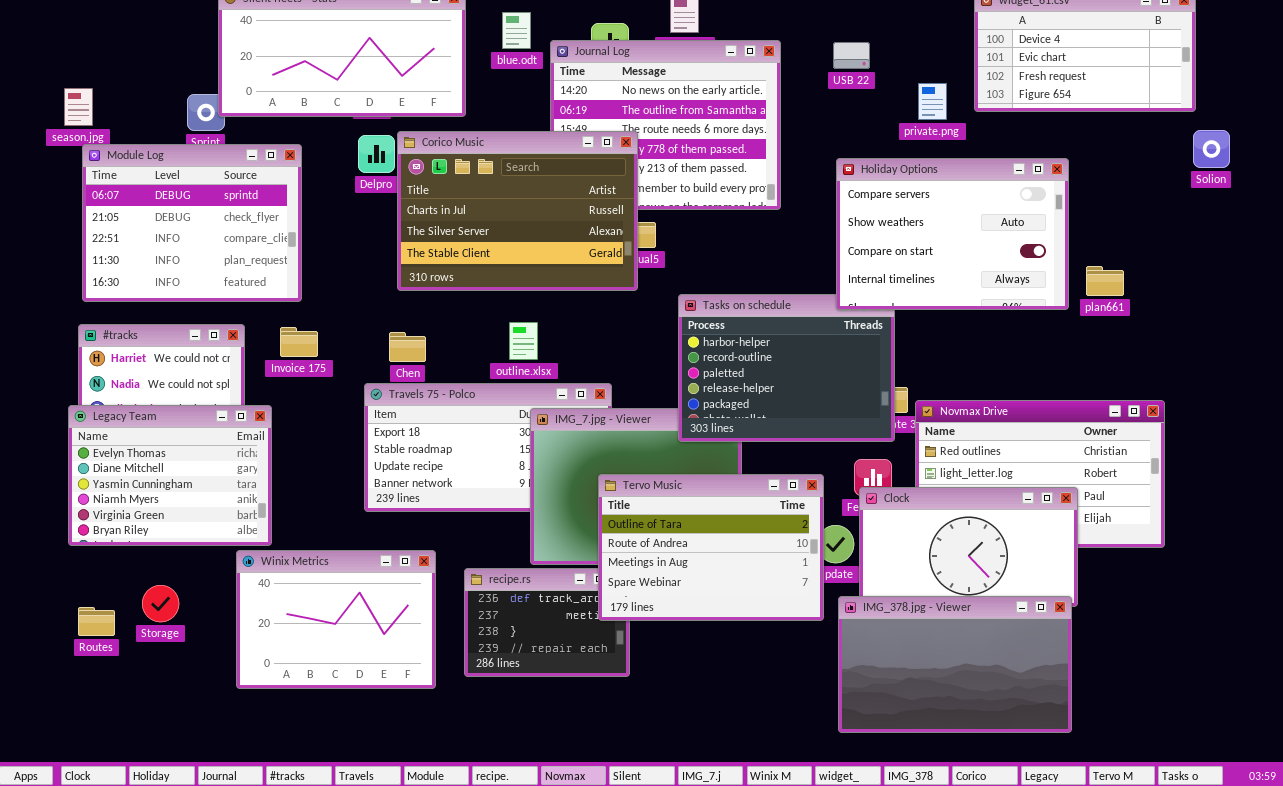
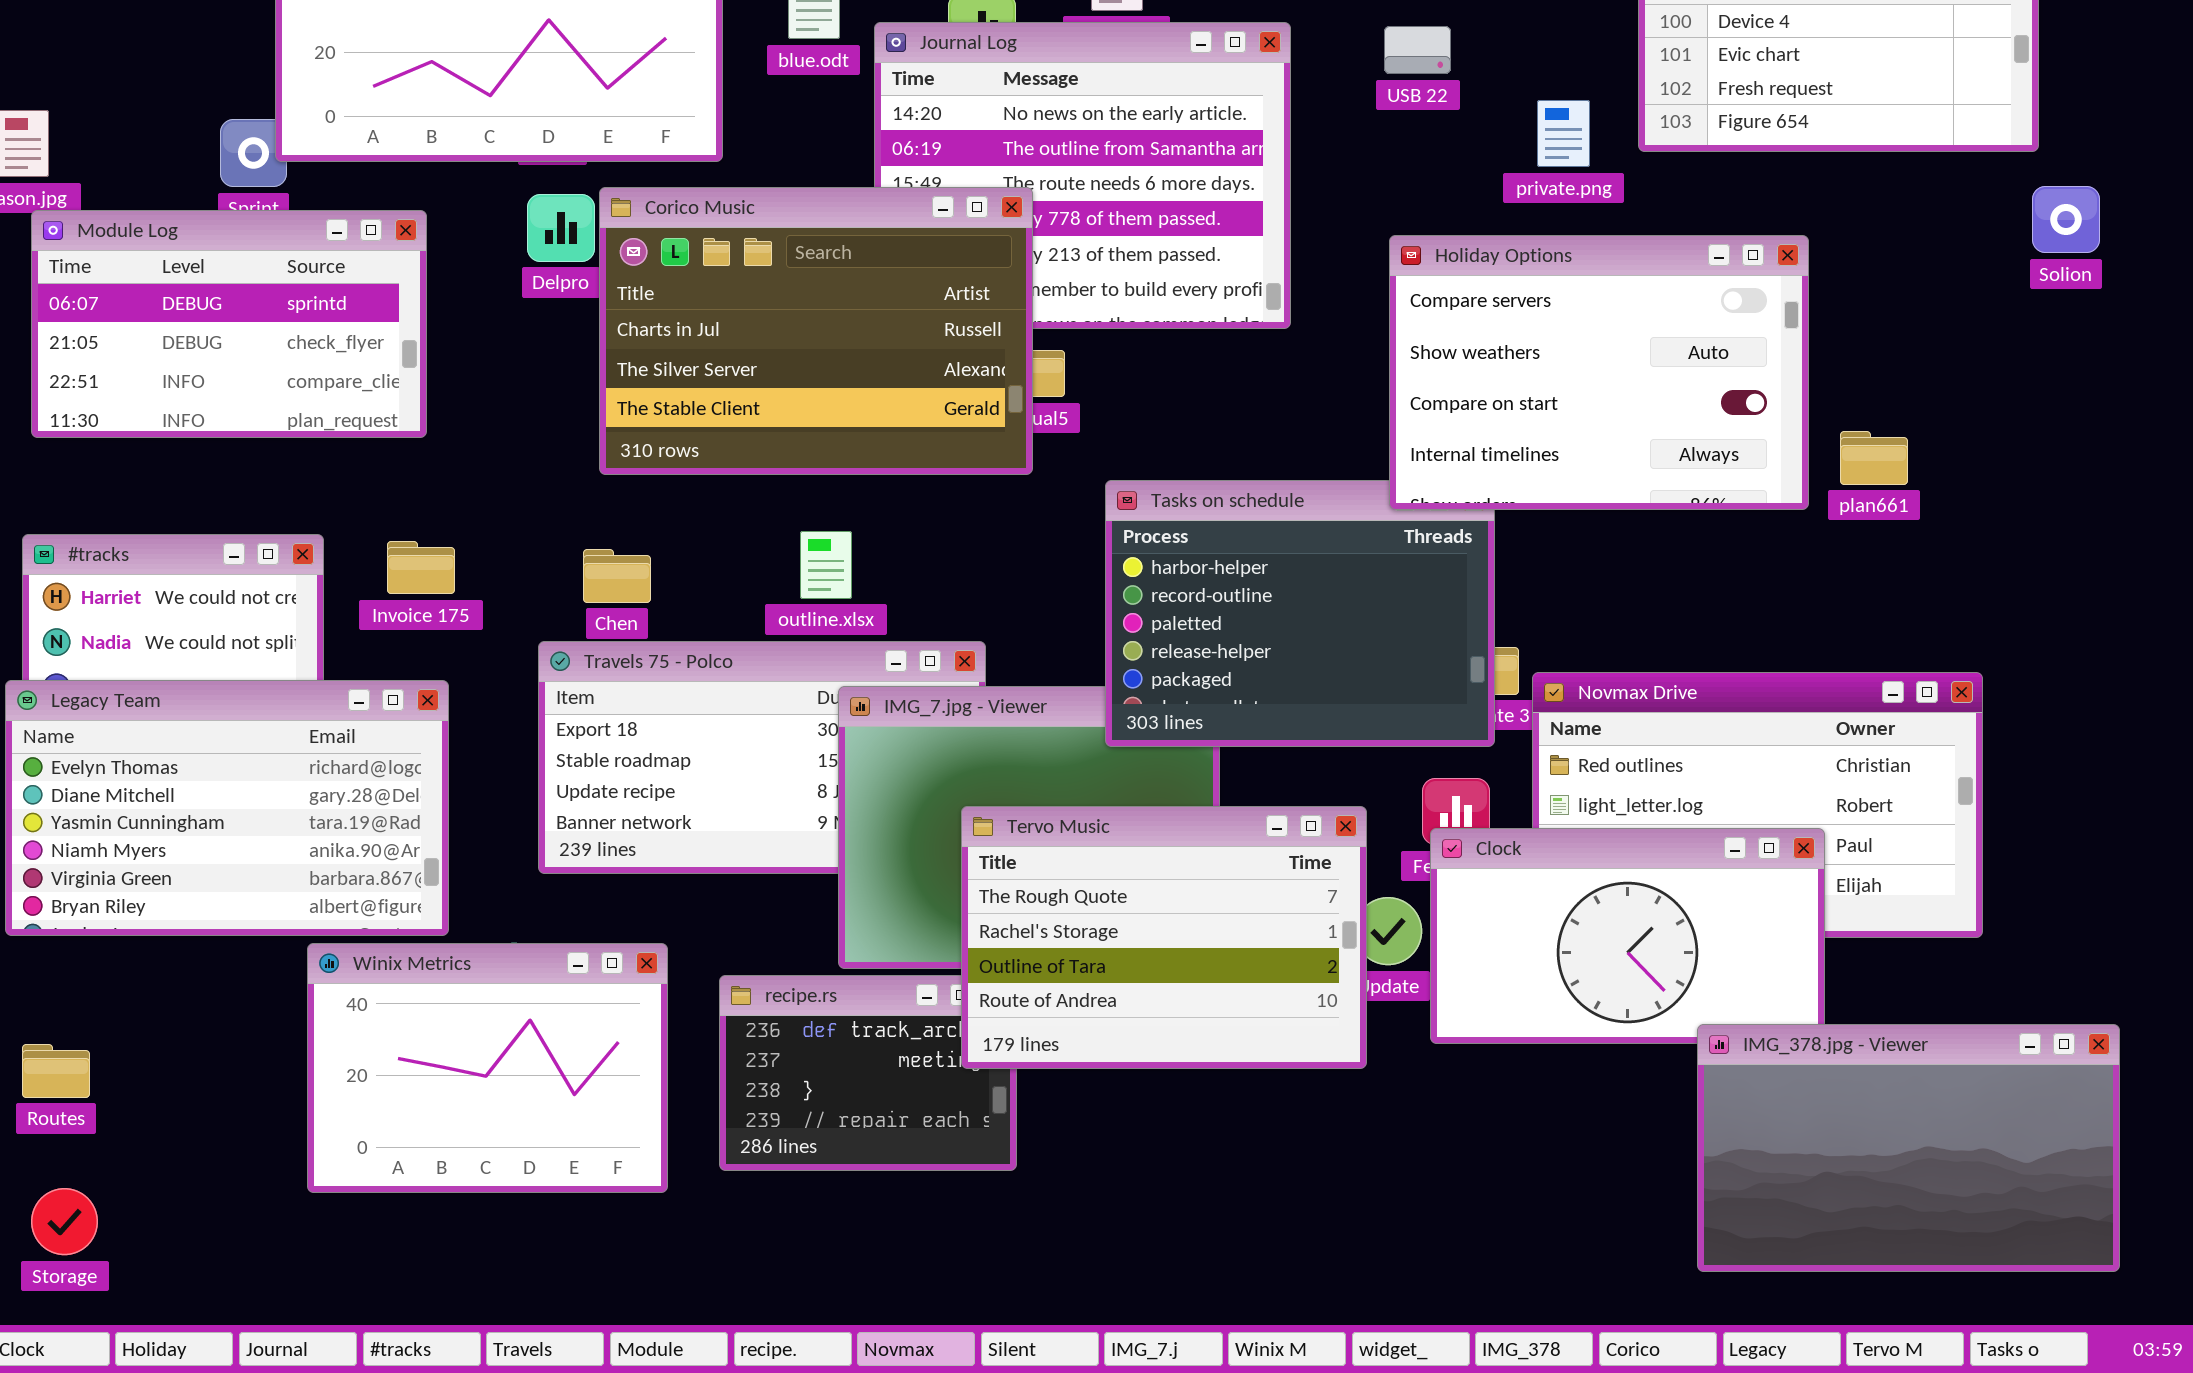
Module Log: [82,144,302,302] -> [31,210,427,438], resized
Legacy Team: [68,405,272,546] -> [5,680,449,936], resized
Tervo Music: [598,474,824,621] -> [961,806,1367,1069], scrolled up 2 rows
Storage: [142,585,179,622] -> [31,1188,98,1255], moved
IMG_378.jpg - Viewer: [838,596,1072,733] -> [1697,1024,2120,1272], moved

